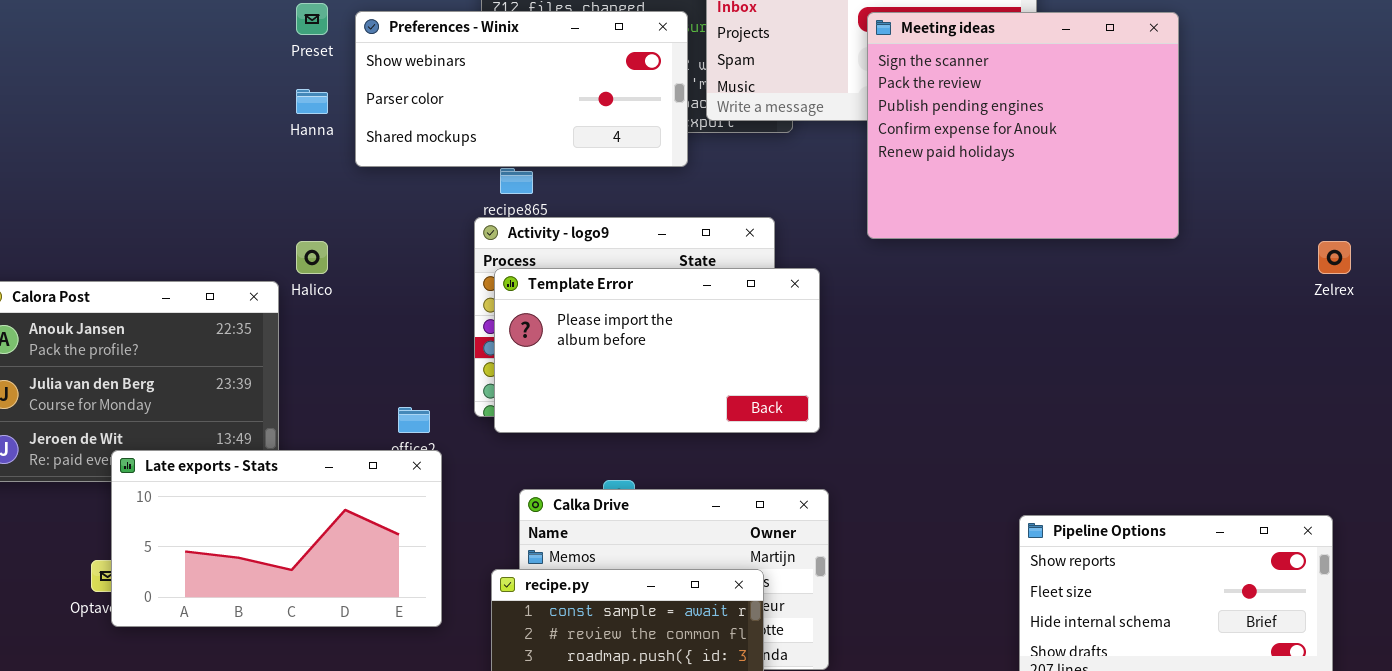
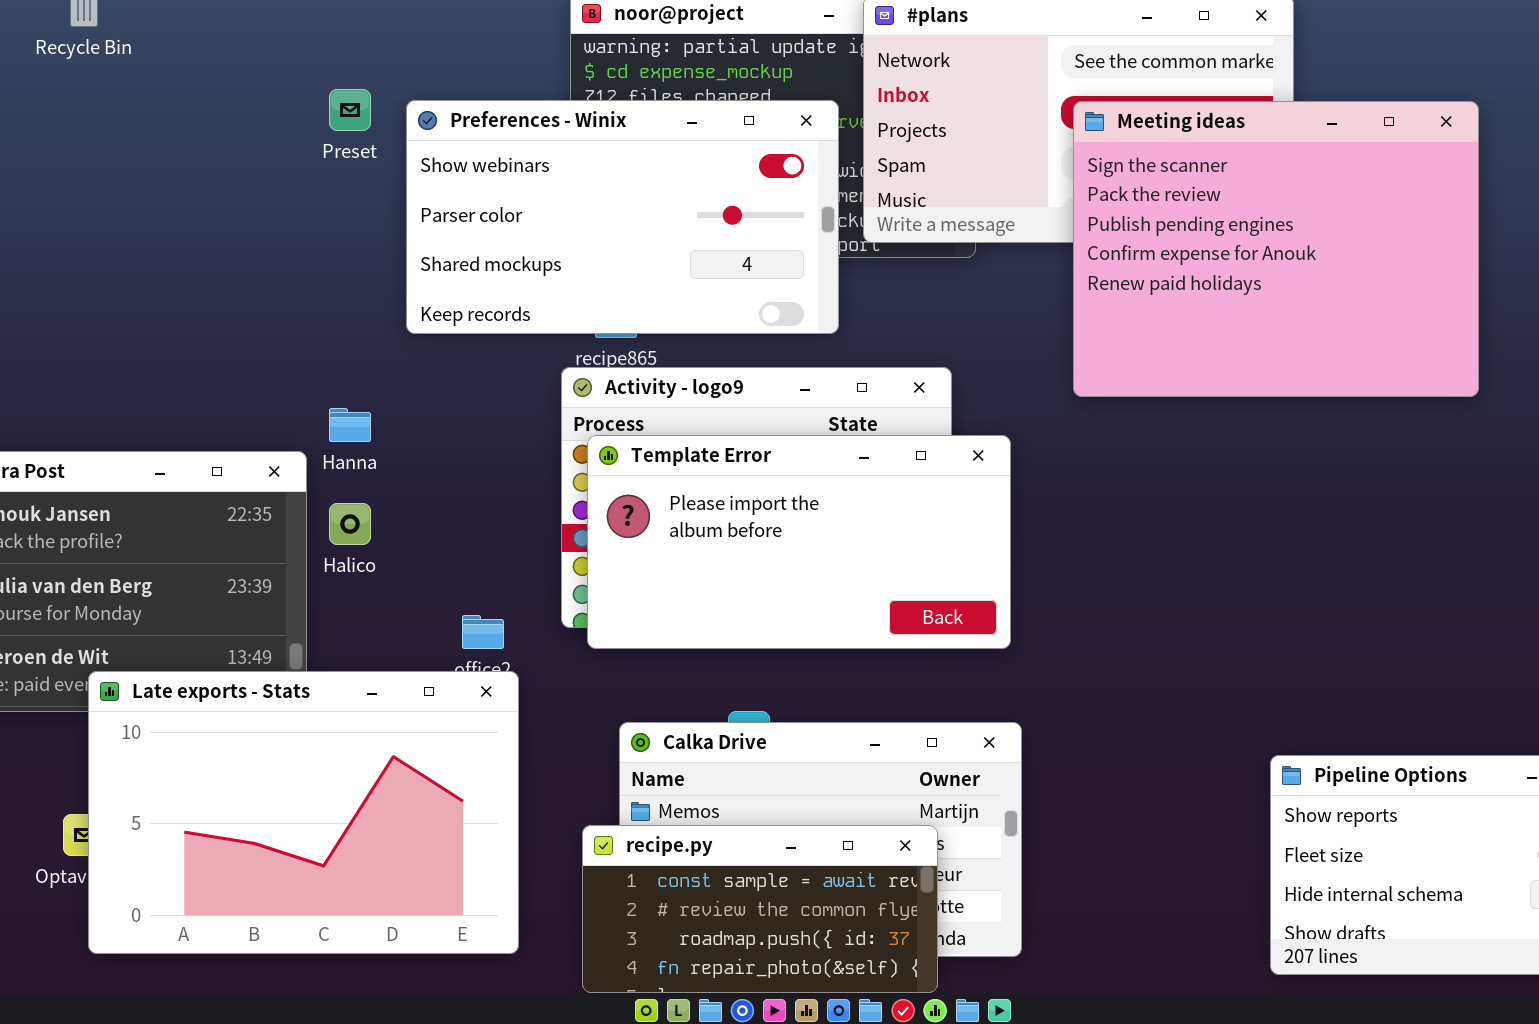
Preferences - Winix: [355,11,688,167] -> [406,100,839,334], resized
Hanna: [296,89,328,114] -> [329,408,371,442], moved
Halico: [296,241,328,274] -> [329,503,371,545], moved
Late exports - Stats: [111,450,442,627] -> [88,671,519,954], resized

